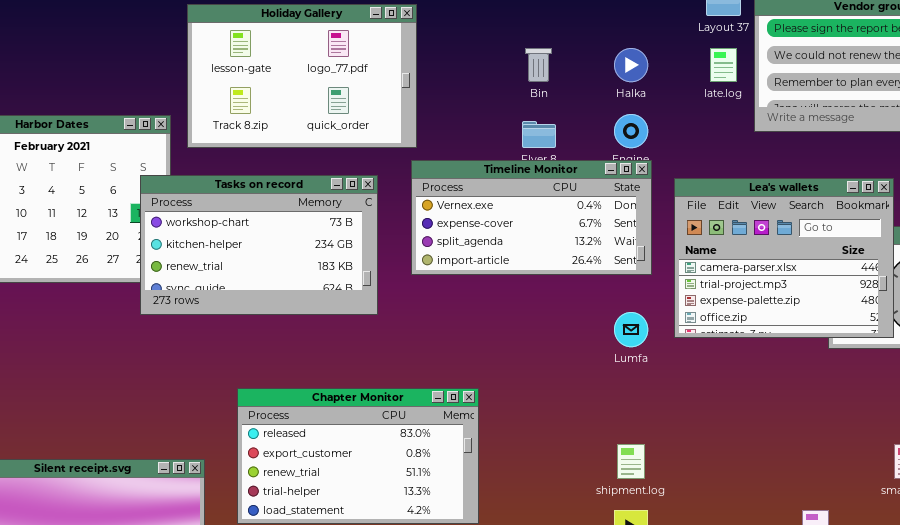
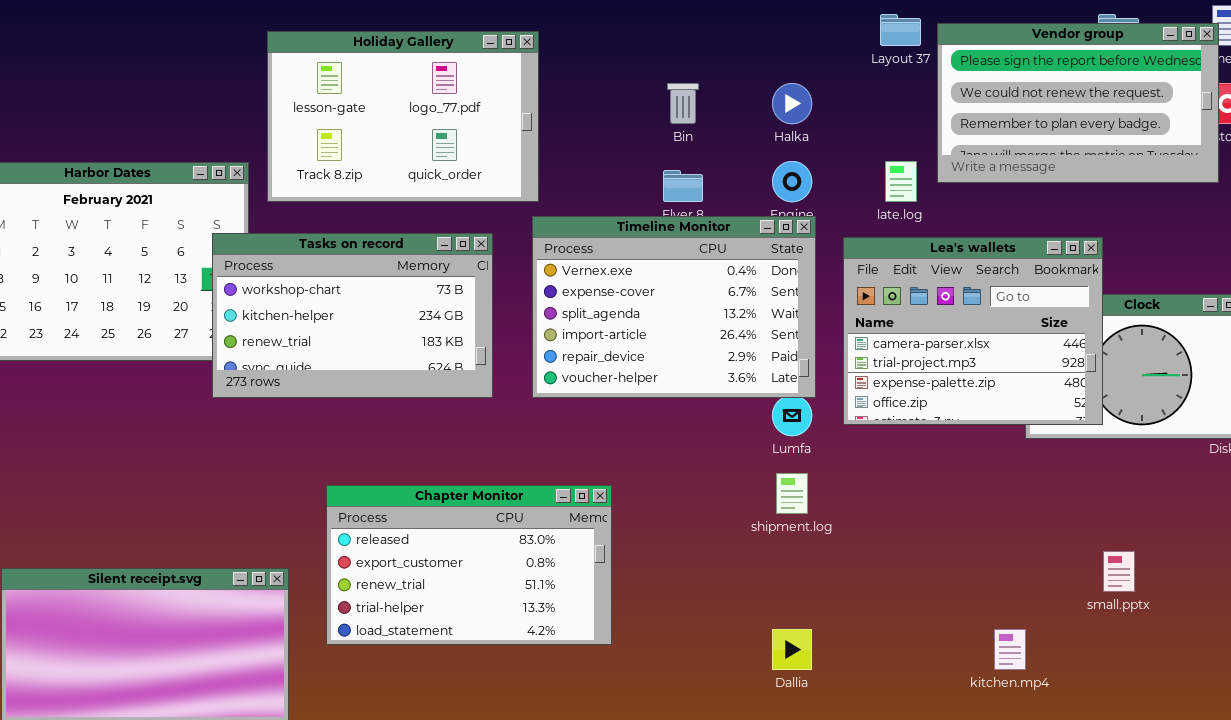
late.log: [710,48,737,82] -> [885,161,917,202], moved
Timeline Monitor: [411,160,652,275] -> [532,216,816,398], resized
shipment.log: [617,444,645,479] -> [776,473,808,514], moved

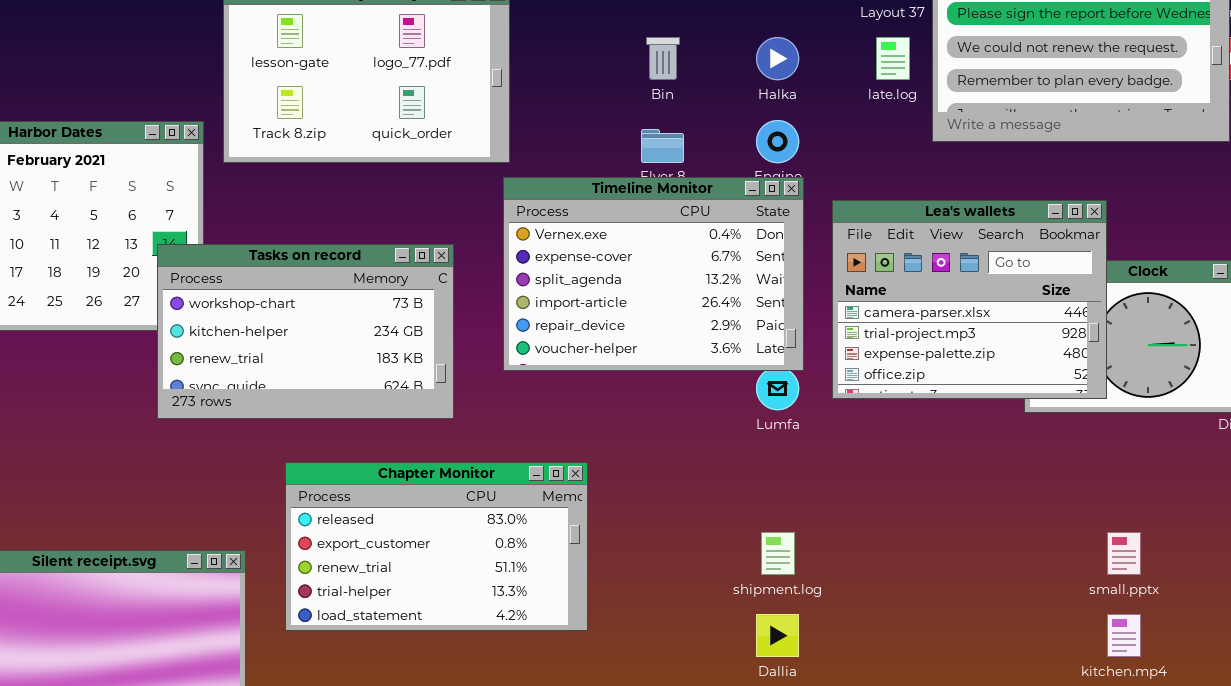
late.log: [885,161,917,202] -> [876,37,910,80], moved
Tasks on record: [212,233,493,398] -> [157,244,454,419], moved
shipment.log: [776,473,808,514] -> [761,532,795,575], moved
kitchen.mp4: [994,629,1026,670] -> [1107,614,1141,657], moved

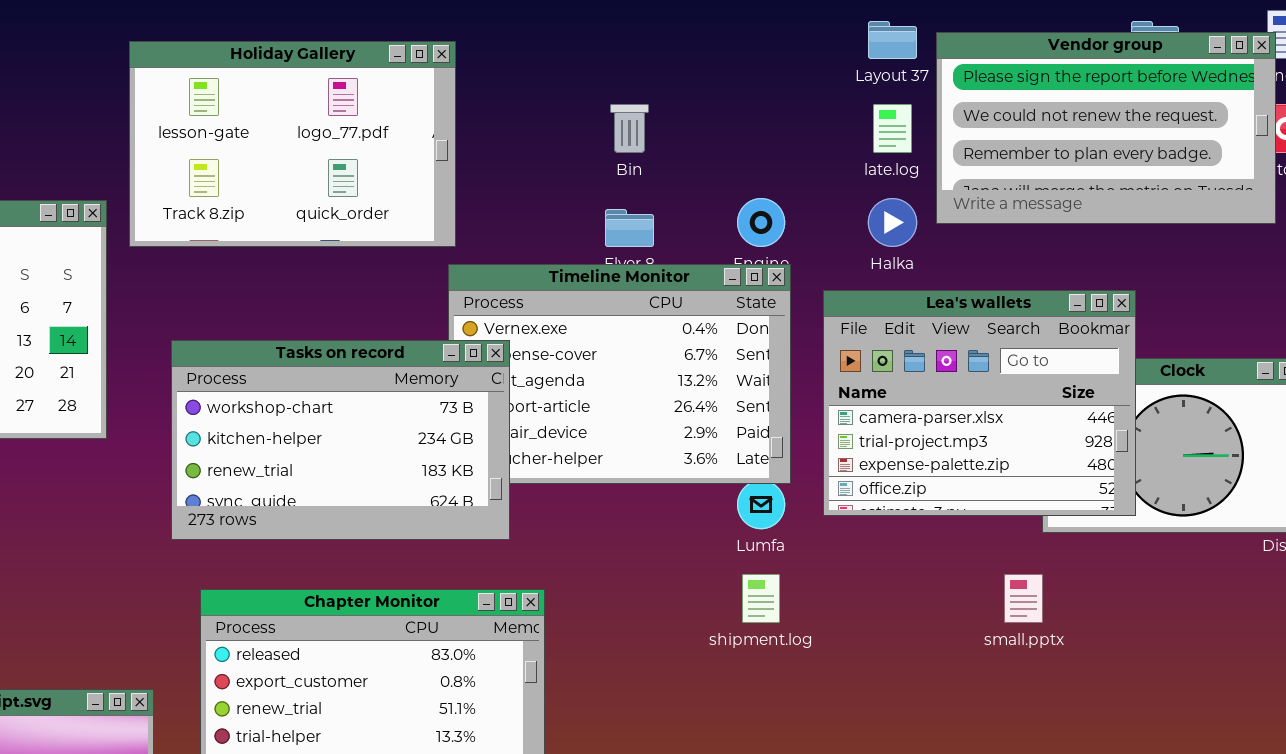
Halka: [756,37,799,80] -> [868,198,917,247], moved
Tasks on record: [157,244,454,419] -> [171,340,510,540], moved
shipment.log: [761,532,795,575] -> [742,574,780,623], moved
small.pptx: [1107,532,1141,575] -> [1004,574,1043,623], moved

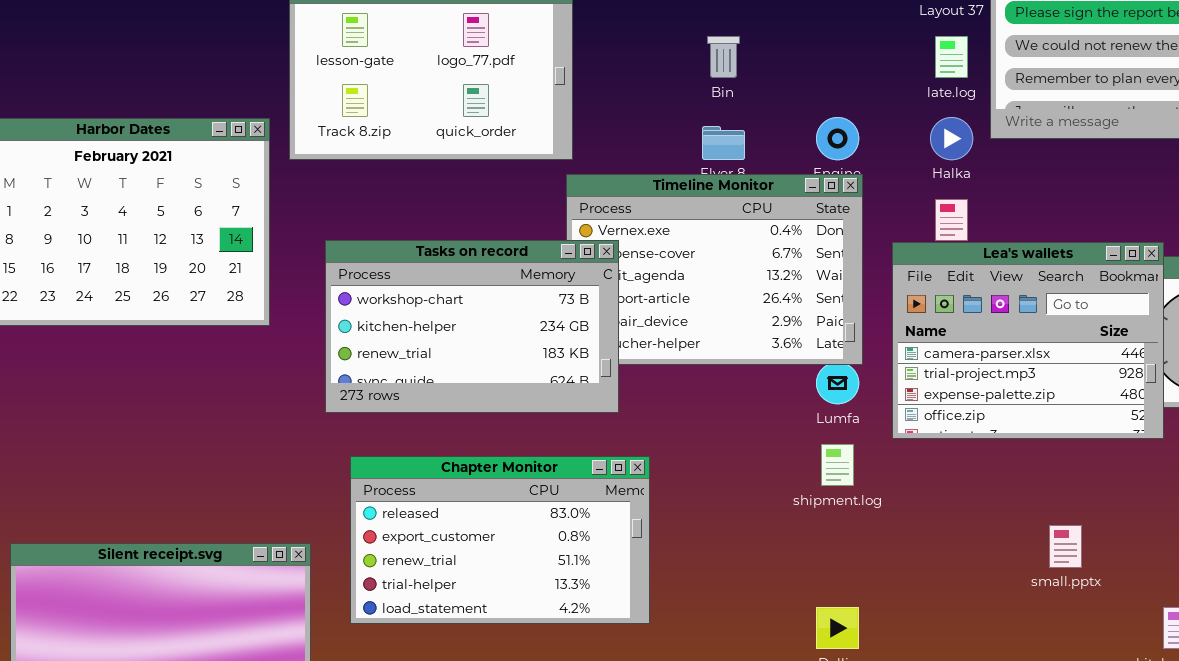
Lea's wallets: [823,290,1136,516] -> [892,242,1164,439], moved
small.pptx: [1004,574,1043,623] -> [1049,525,1082,568], moved

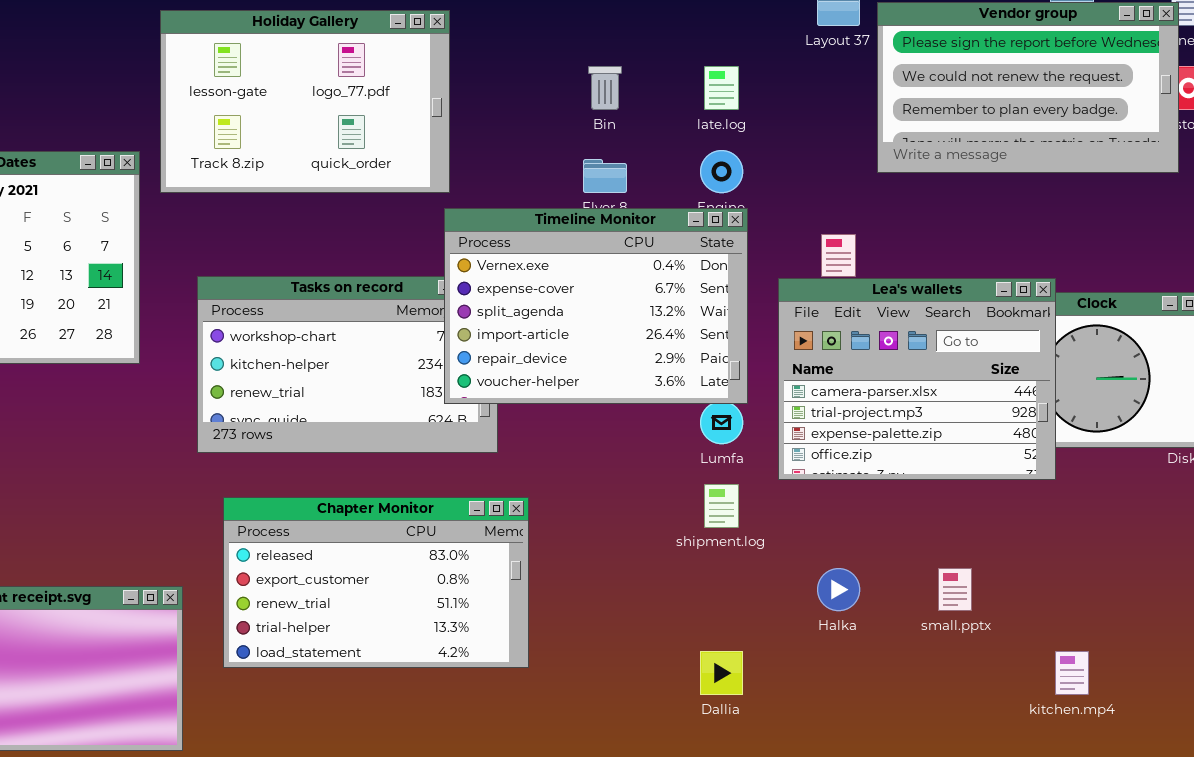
late.log: [935,36,968,78] -> [704,66,739,110], moved
Halka: [930,117,973,160] -> [817,568,860,611], moved
Timeline Monitor: [566,174,863,365] -> [444,208,748,404], raised

